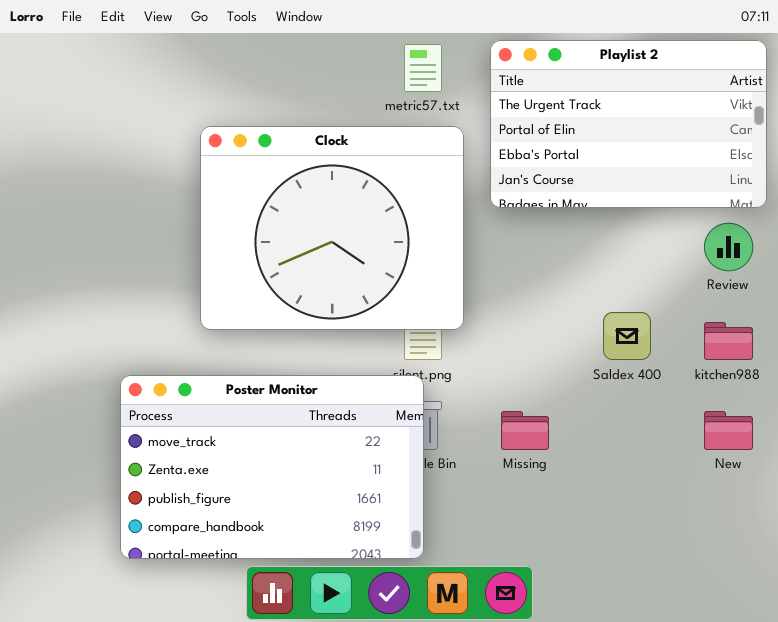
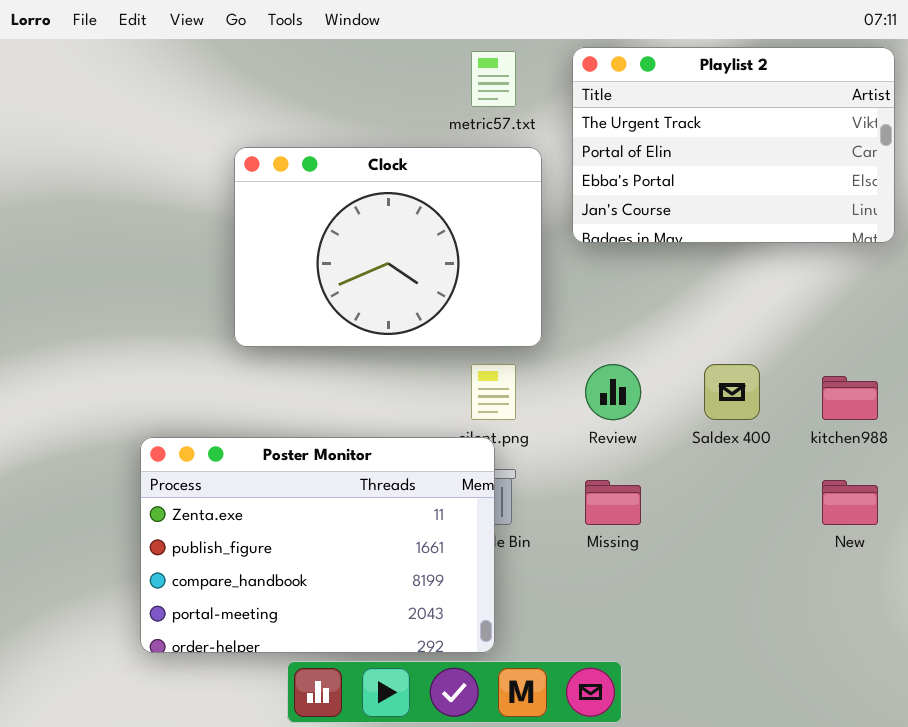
Clock: [200,126,464,330] -> [234,147,542,347], resized
Review: [704,223,753,271] -> [585,364,641,420], moved
Poster Monitor: [120,375,424,559] -> [140,437,495,653], scrolled down 1 row

